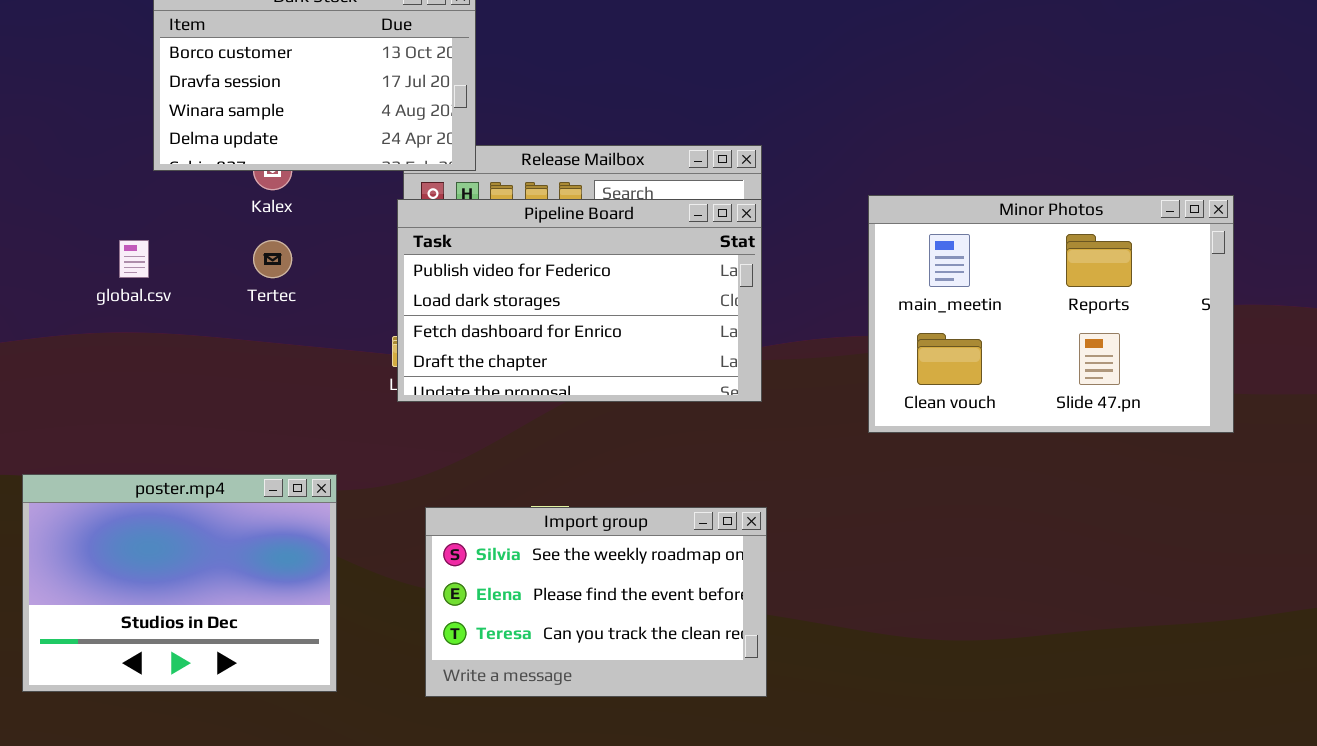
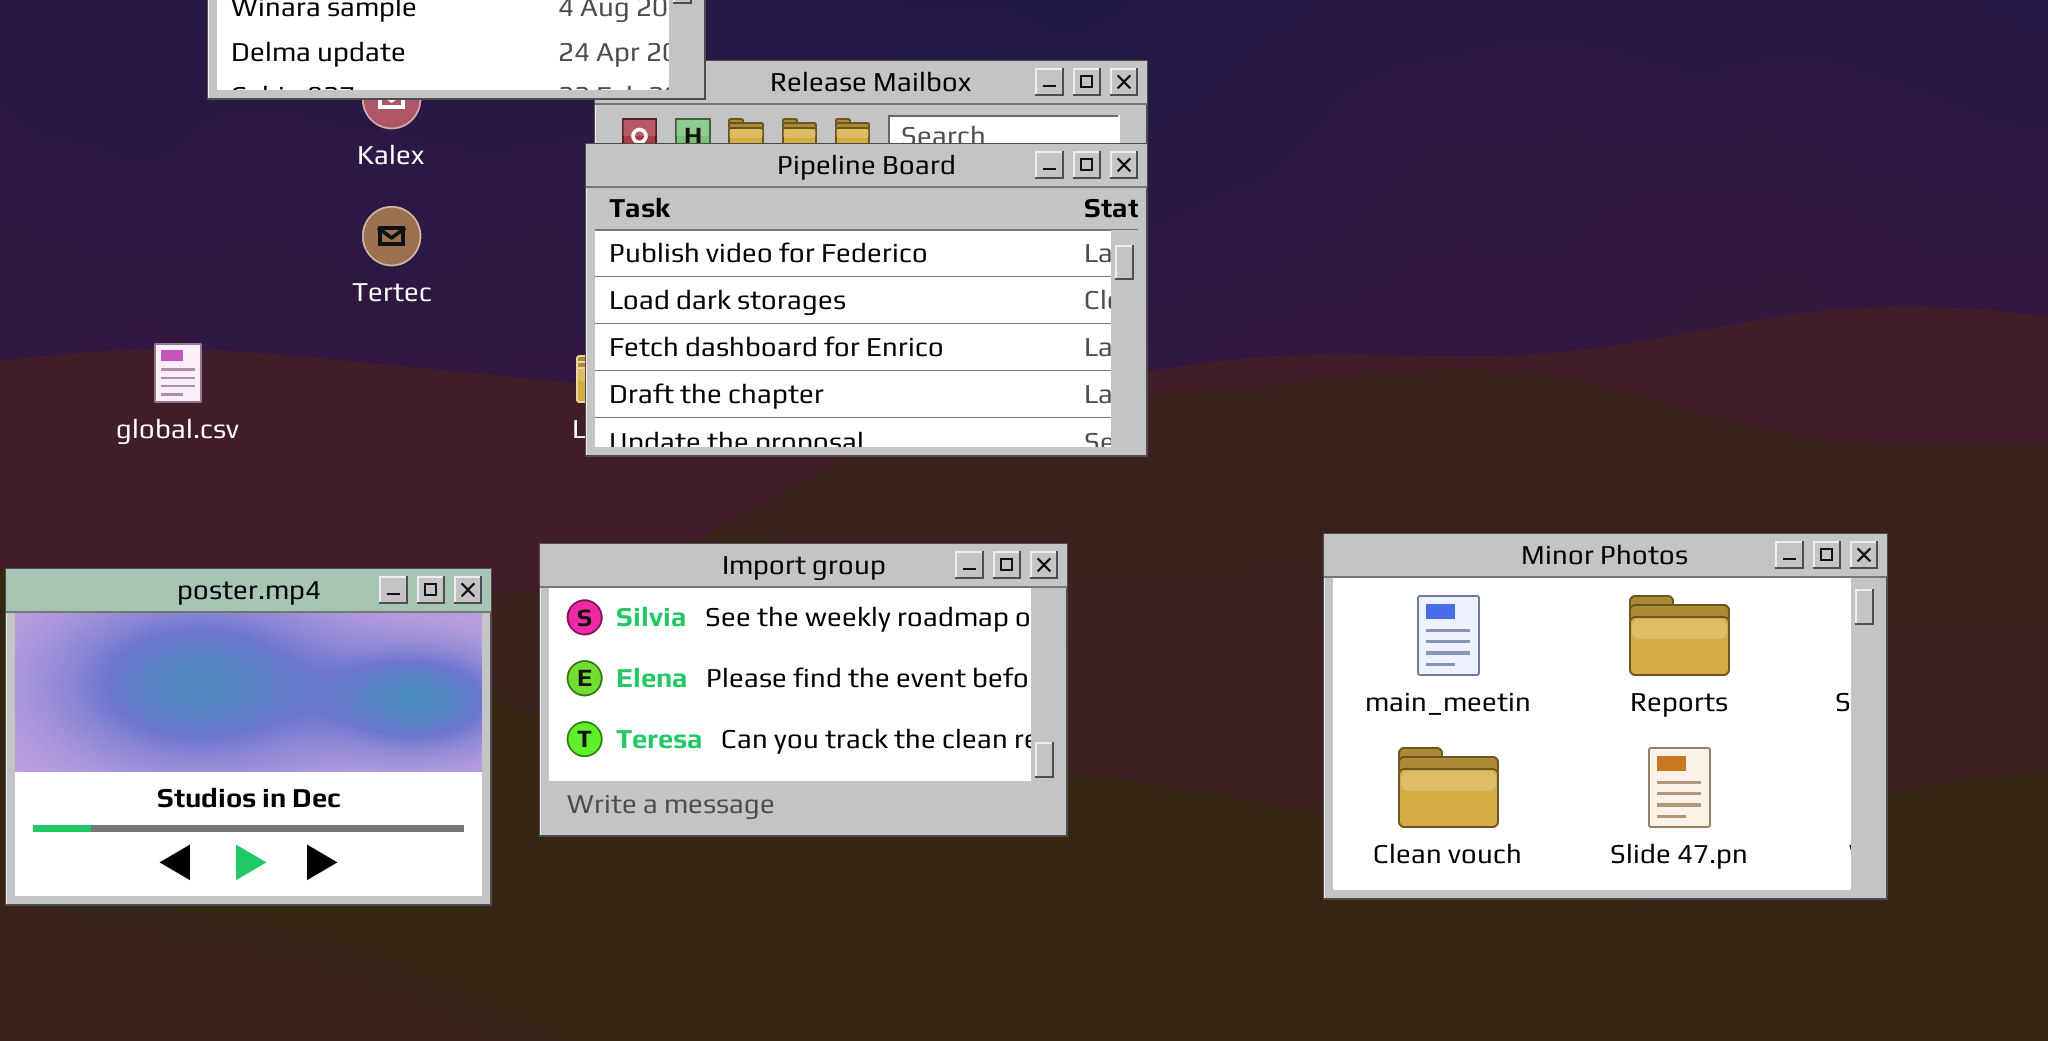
Minor Photos: [868,195,1234,433] -> [1323,533,1888,900], moved
global.csv: [119,240,149,278] -> [154,343,202,403], moved
Import group: [425,507,767,697] -> [539,543,1068,837], moved

